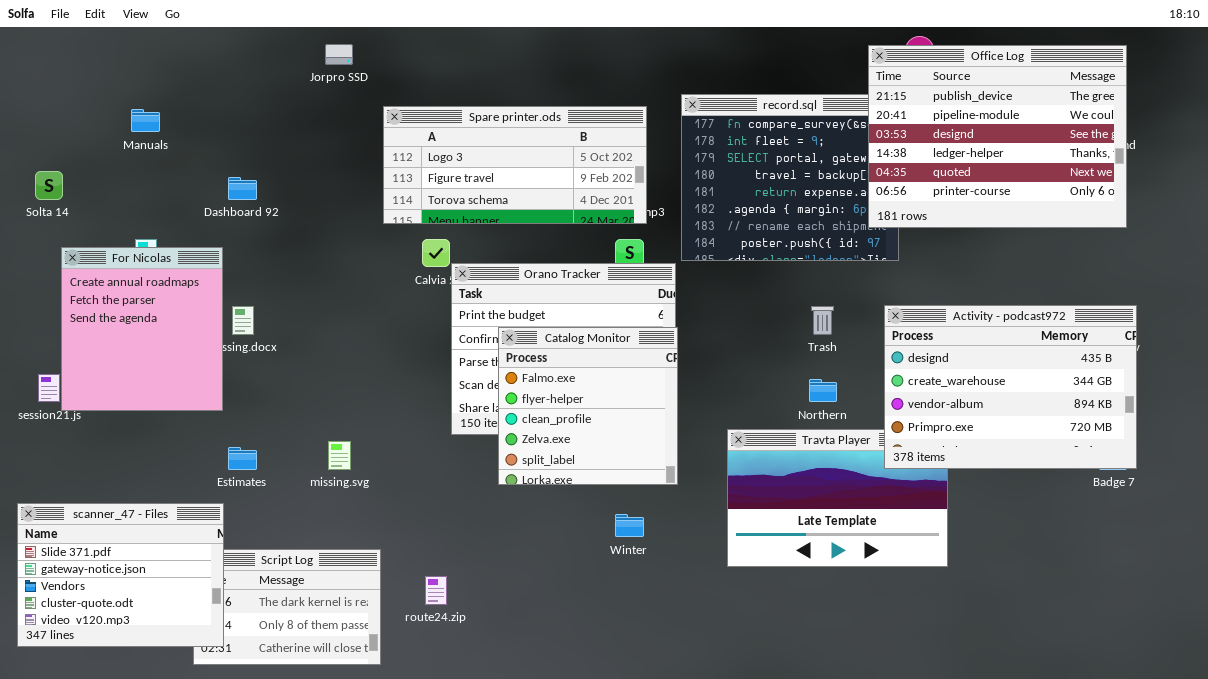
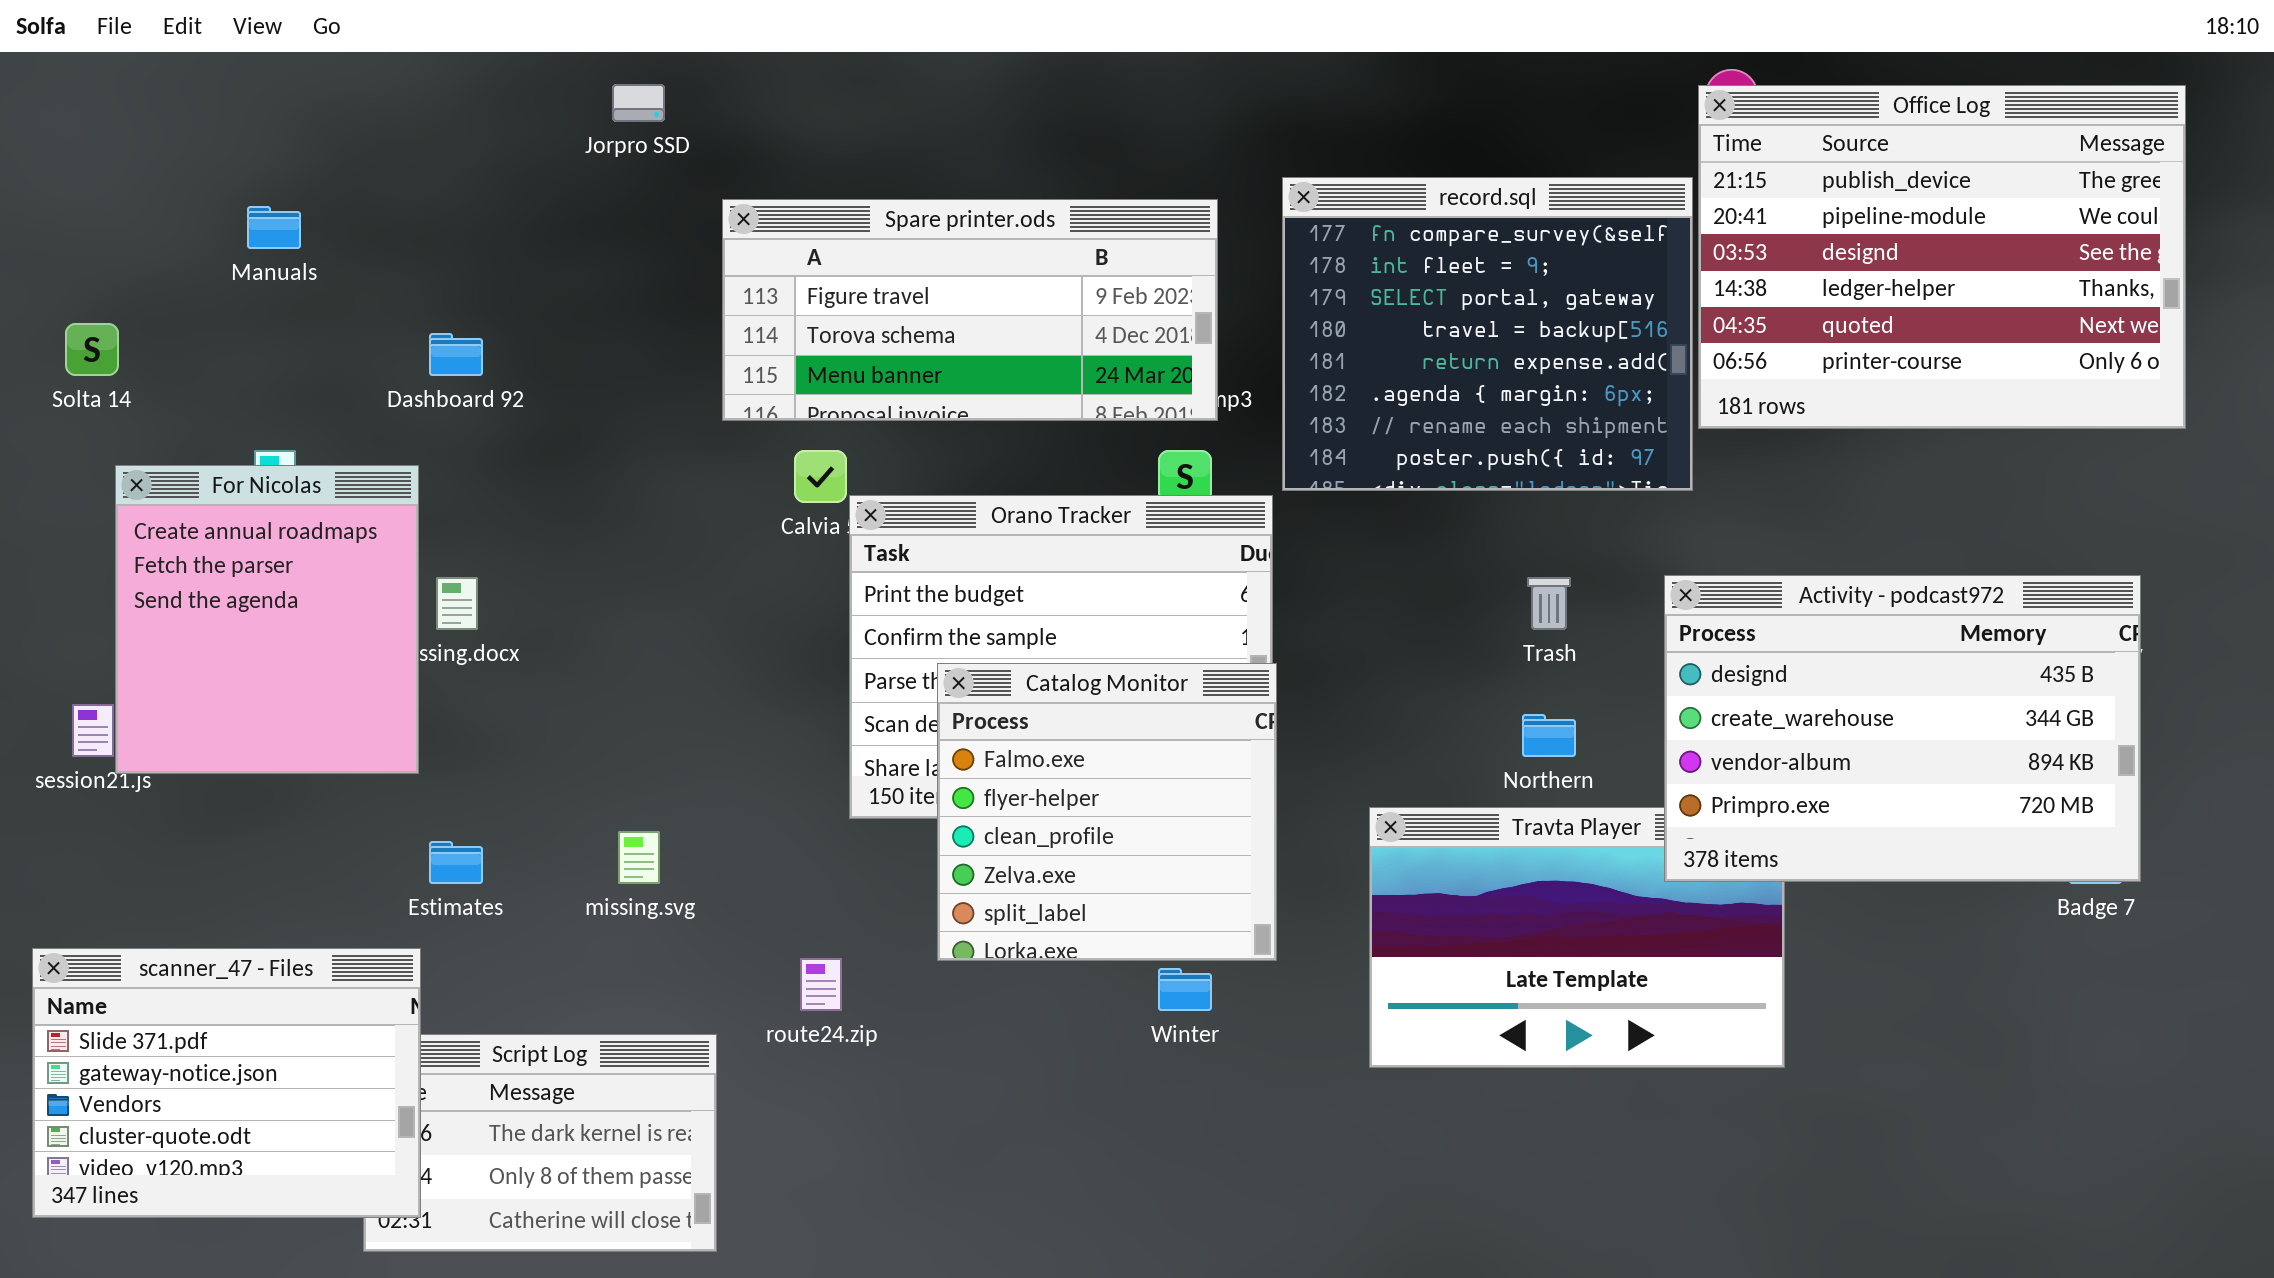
Office Log: [868,45,1127,228] -> [1698,85,2186,429], moved
Spare printer.ods: [383,106,647,224] -> [722,199,1218,421], scrolled down 1 row
Catalog Monitor: [498,327,678,485] -> [937,663,1277,961], moved
route24.zip: [425,576,447,605] -> [800,958,842,1011], moved

